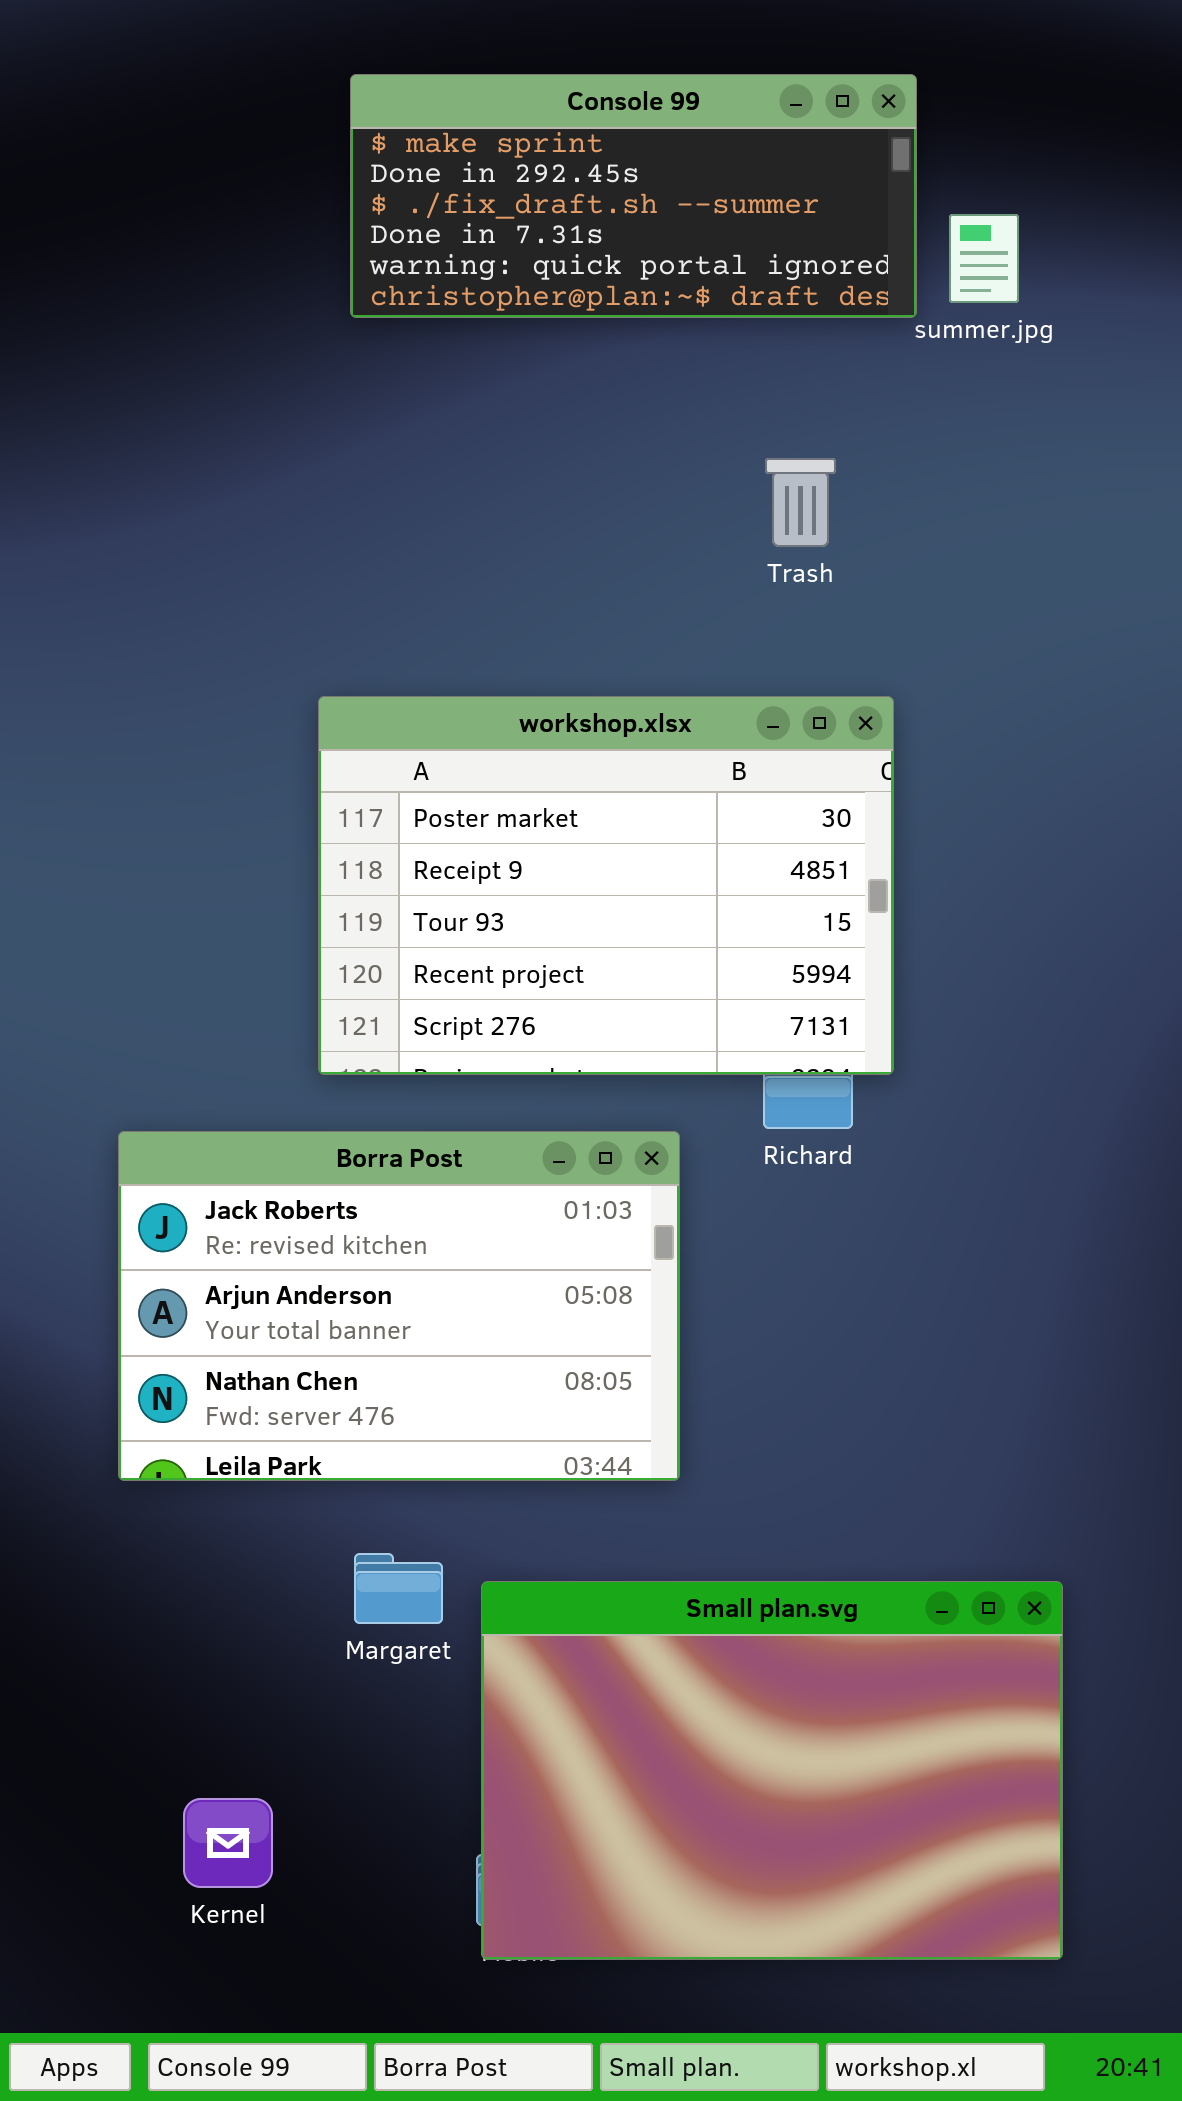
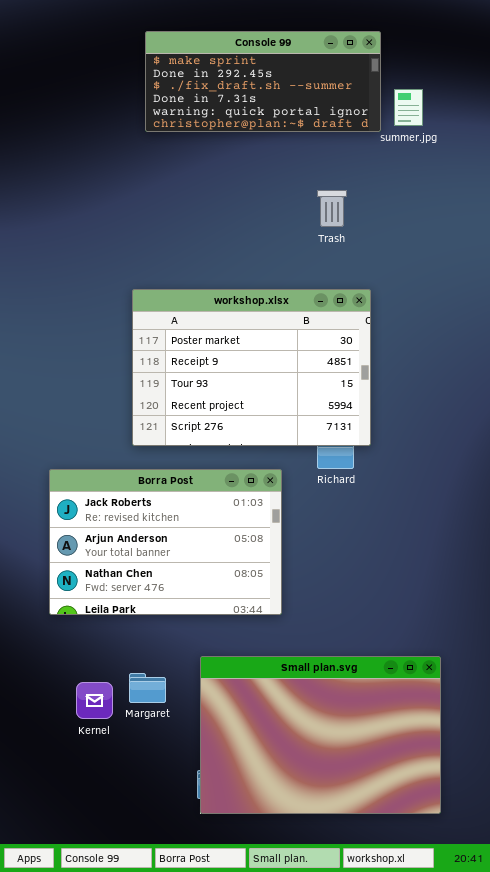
Margaret: [354,1553,443,1624] -> [129,673,166,703], moved
Kernel: [183,1798,273,1888] -> [76,682,113,719], moved

